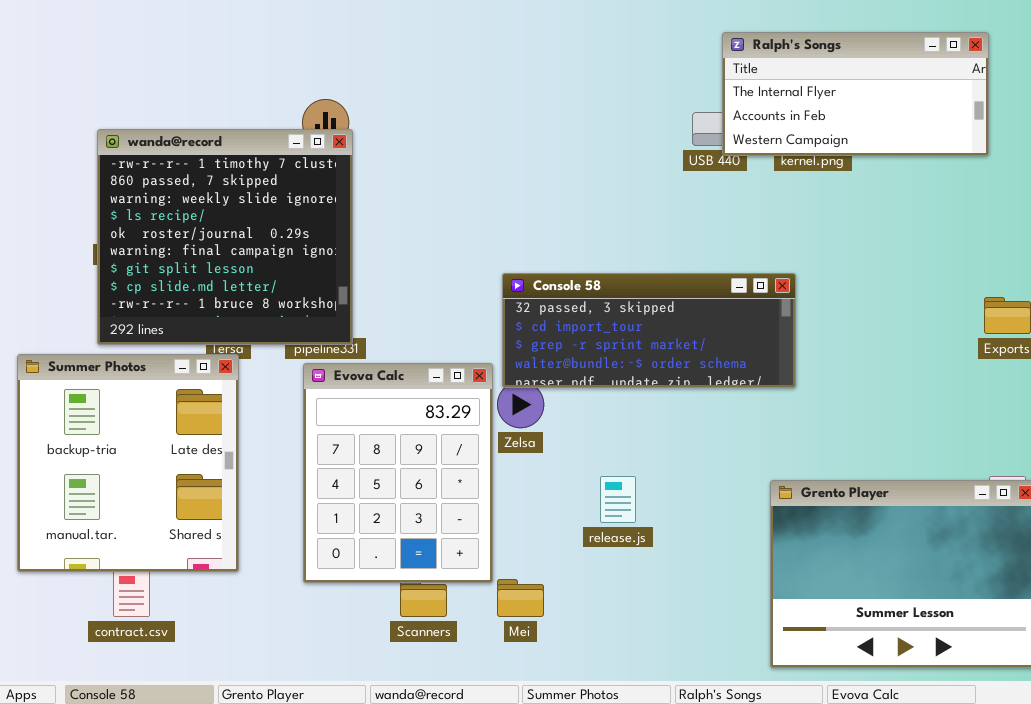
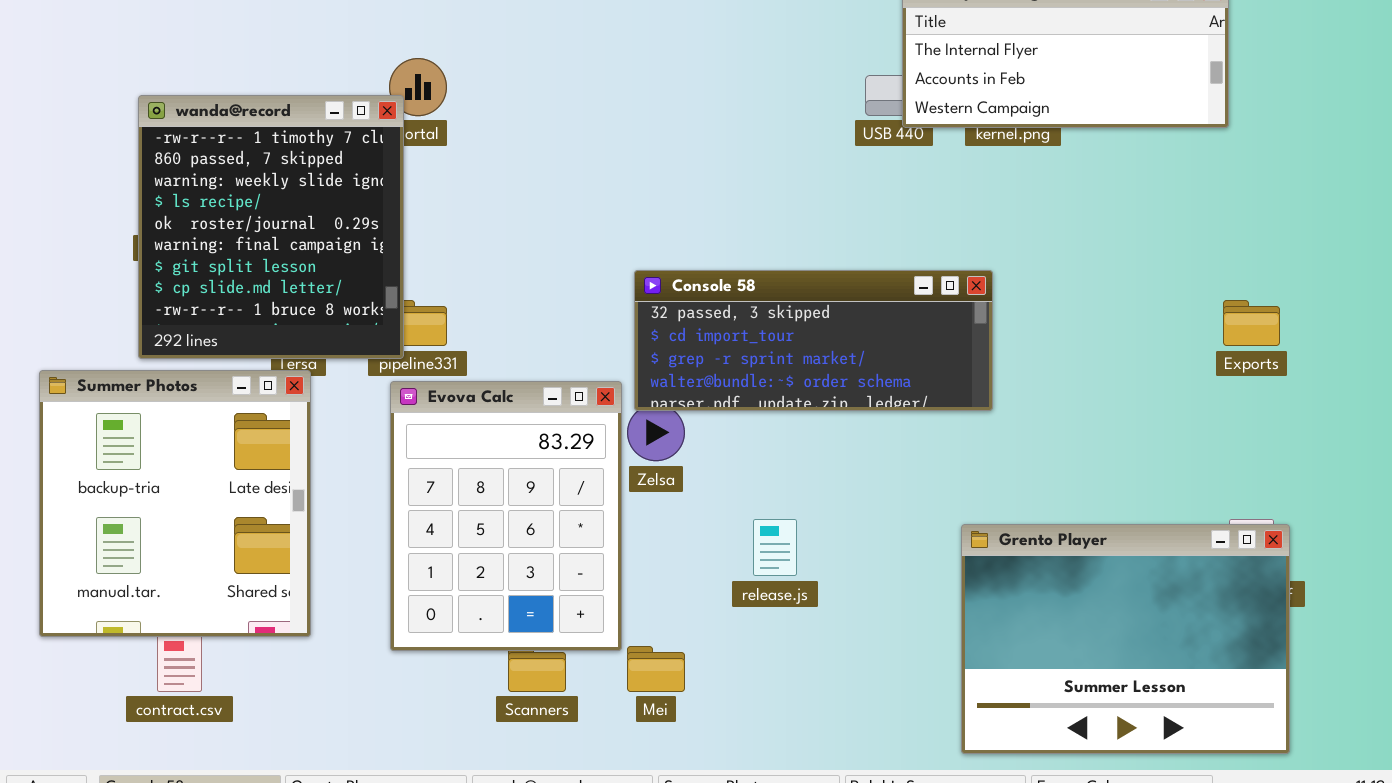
wanda@record: [97,129,353,345] -> [138,95,404,359], resized

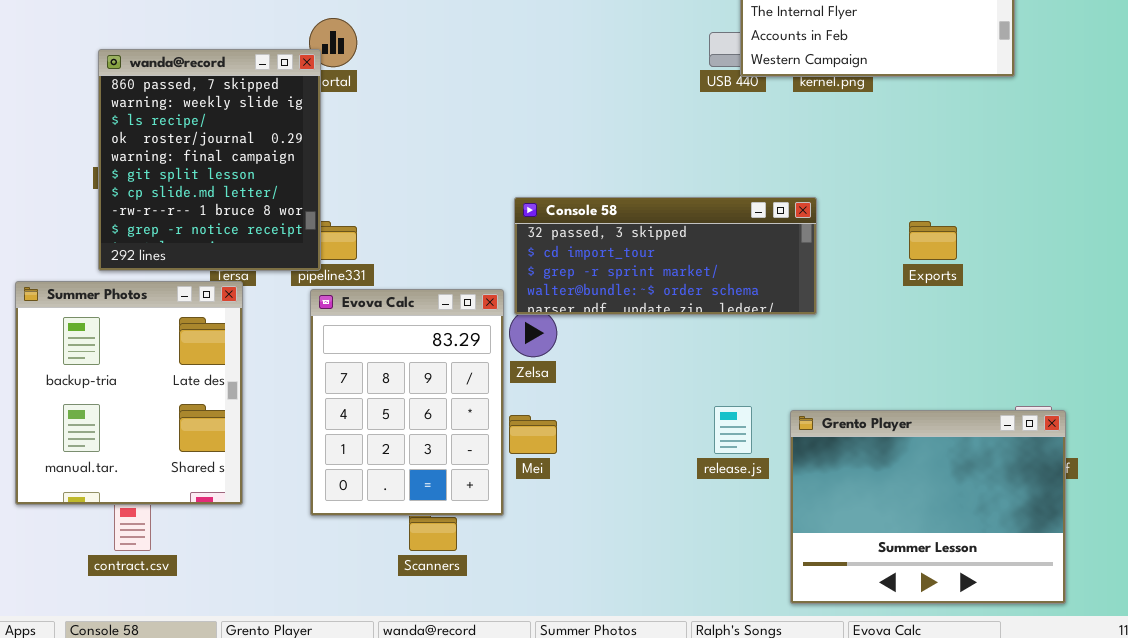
wanda@record: [138,95,404,359] -> [98,49,321,271], scrolled down 1 row
Exports: [1223,300,1280,346] -> [909,221,957,260], moved
release.js: [753,519,797,576] -> [714,406,752,454], moved
Mei: [627,646,685,692] -> [509,415,557,454], moved

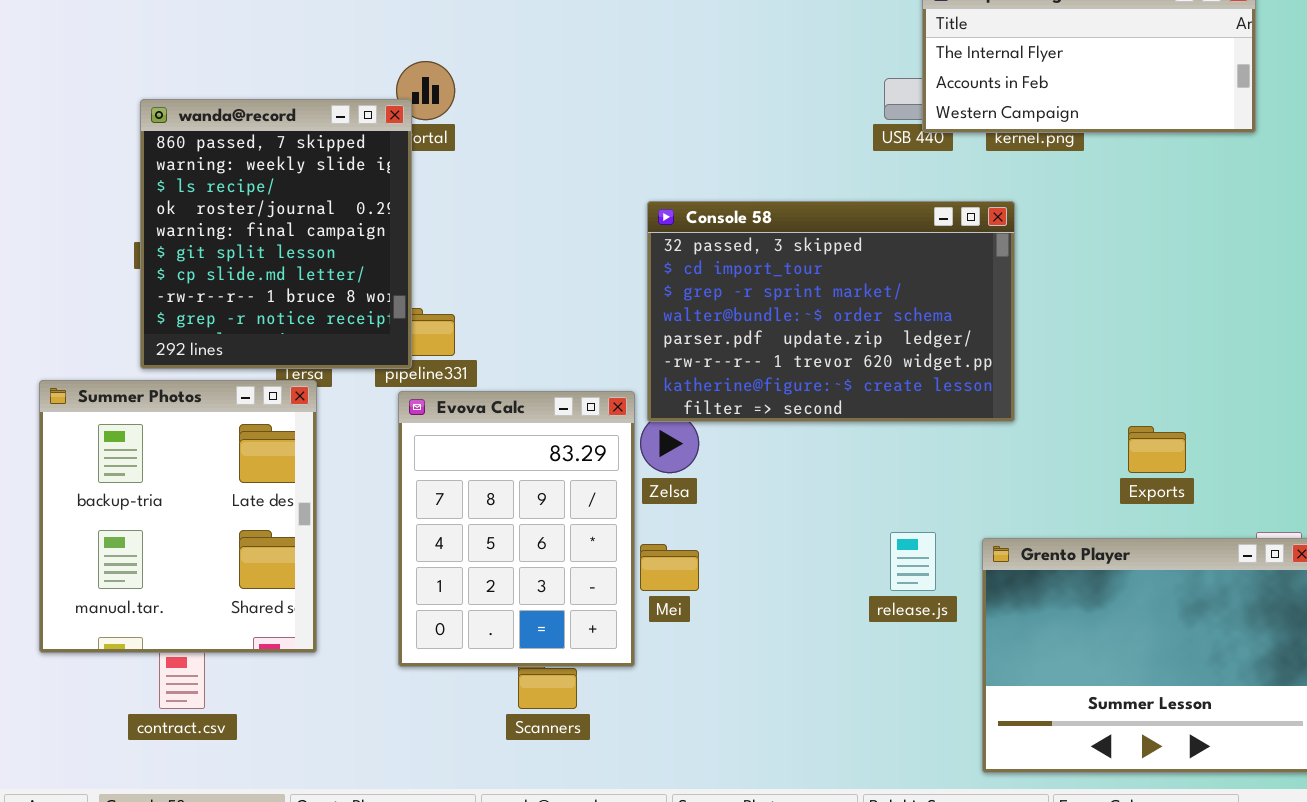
Console 58: [514,197,817,315] -> [647,201,1015,422], resized
Exports: [909,221,957,260] -> [1128,426,1186,473], moved

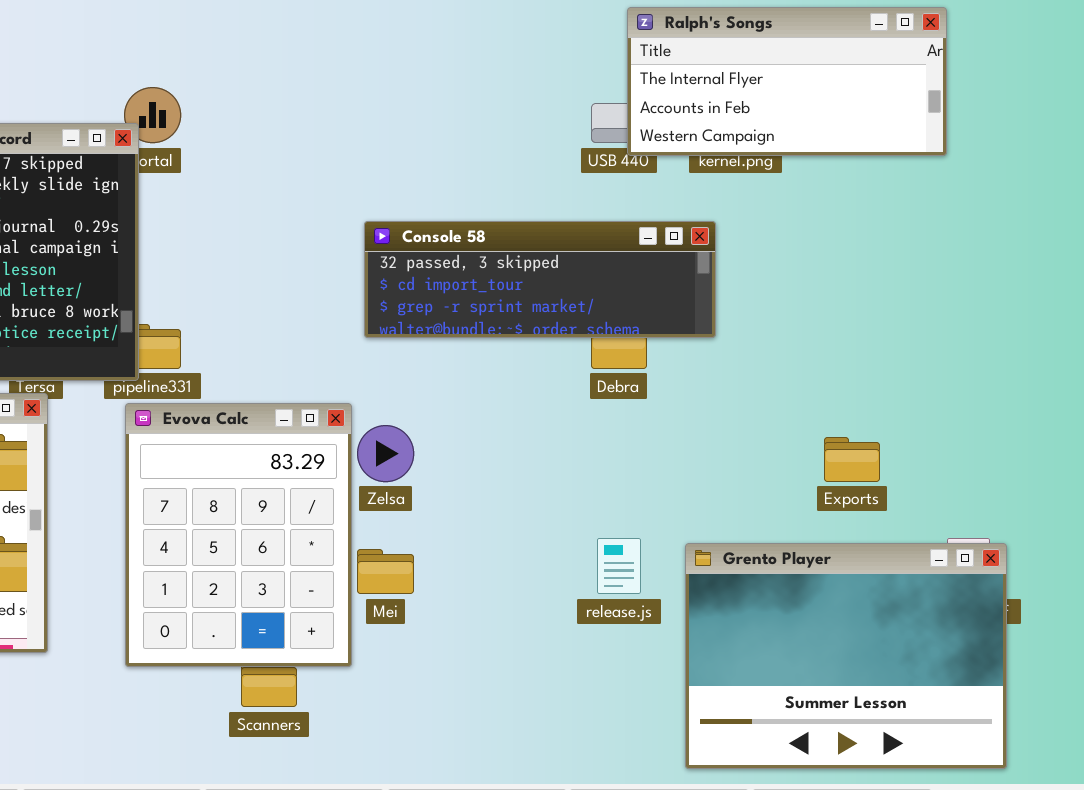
Console 58: [647,201,1015,422] -> [364,221,716,338], resized

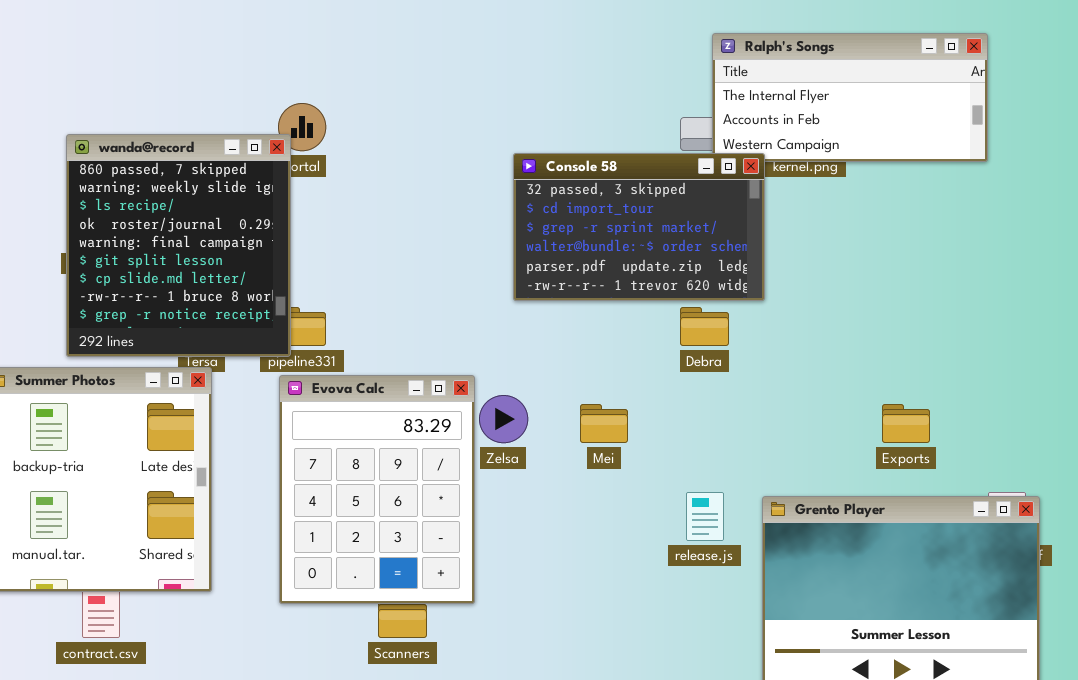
Console 58: [364,221,716,338] -> [513,153,765,301], moved, resized
Mei: [357,549,414,594] -> [580,404,628,443], moved

